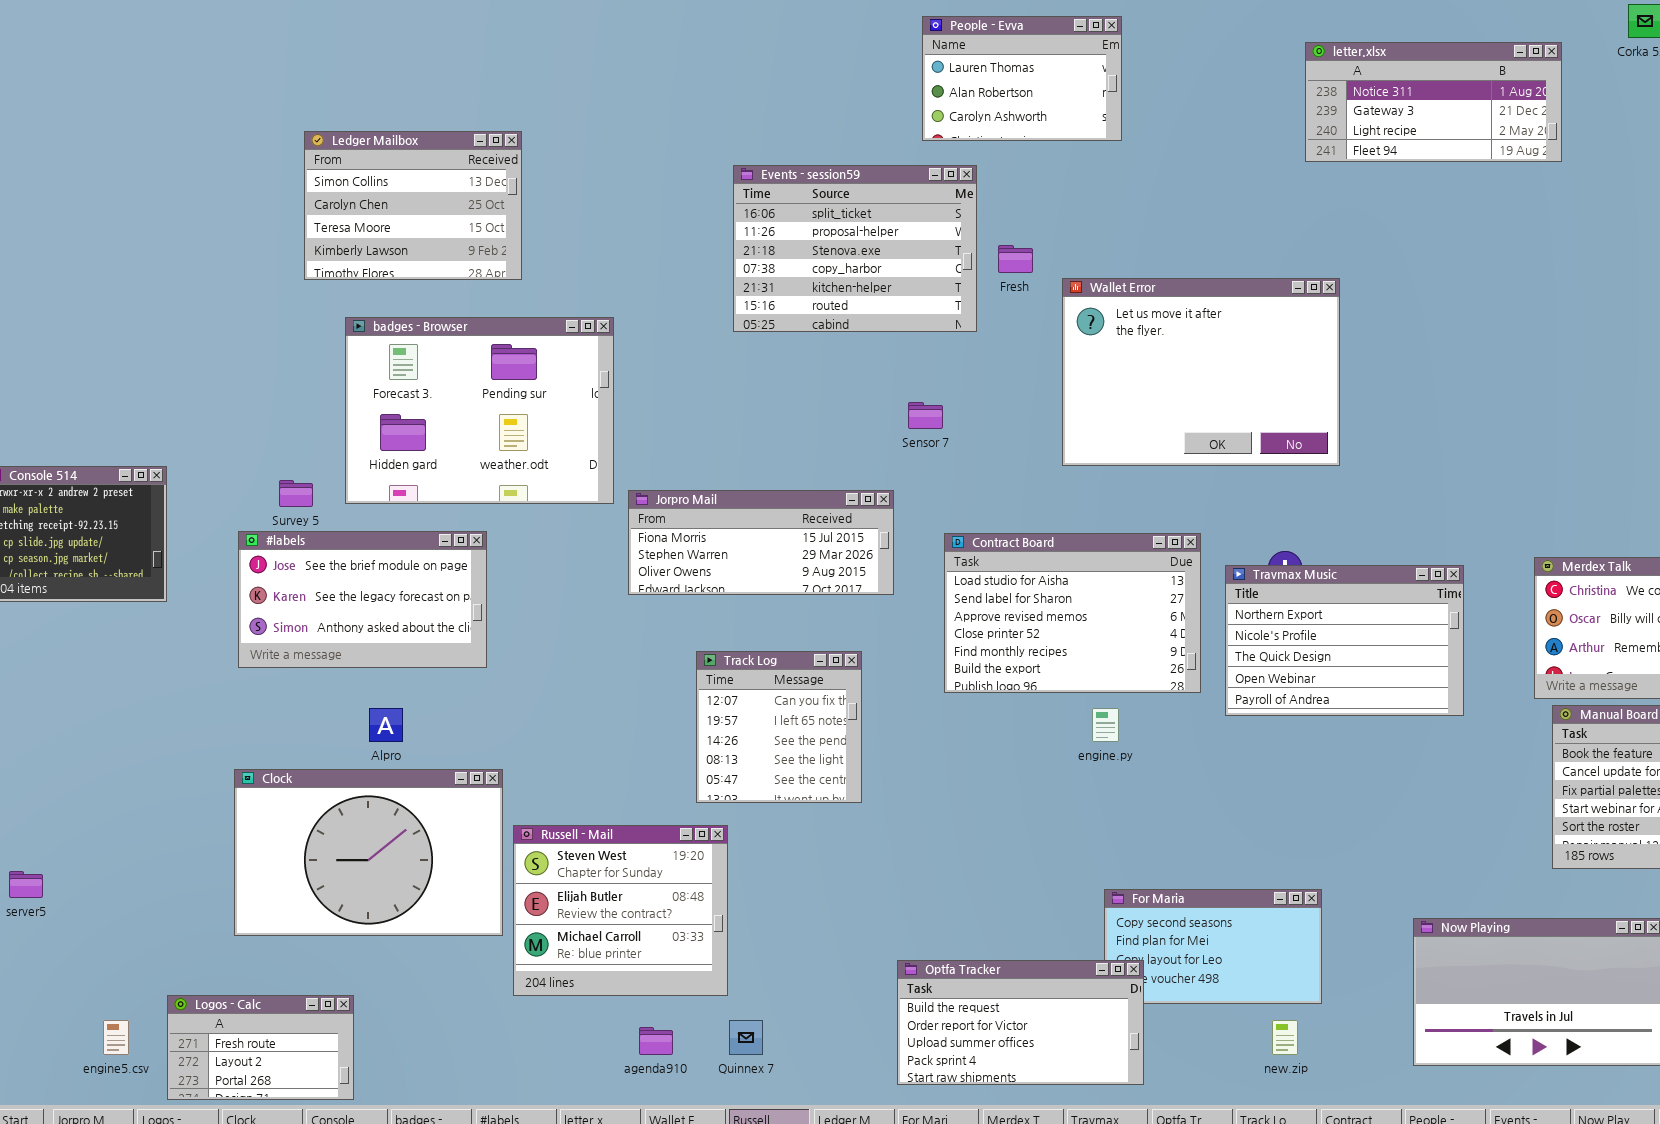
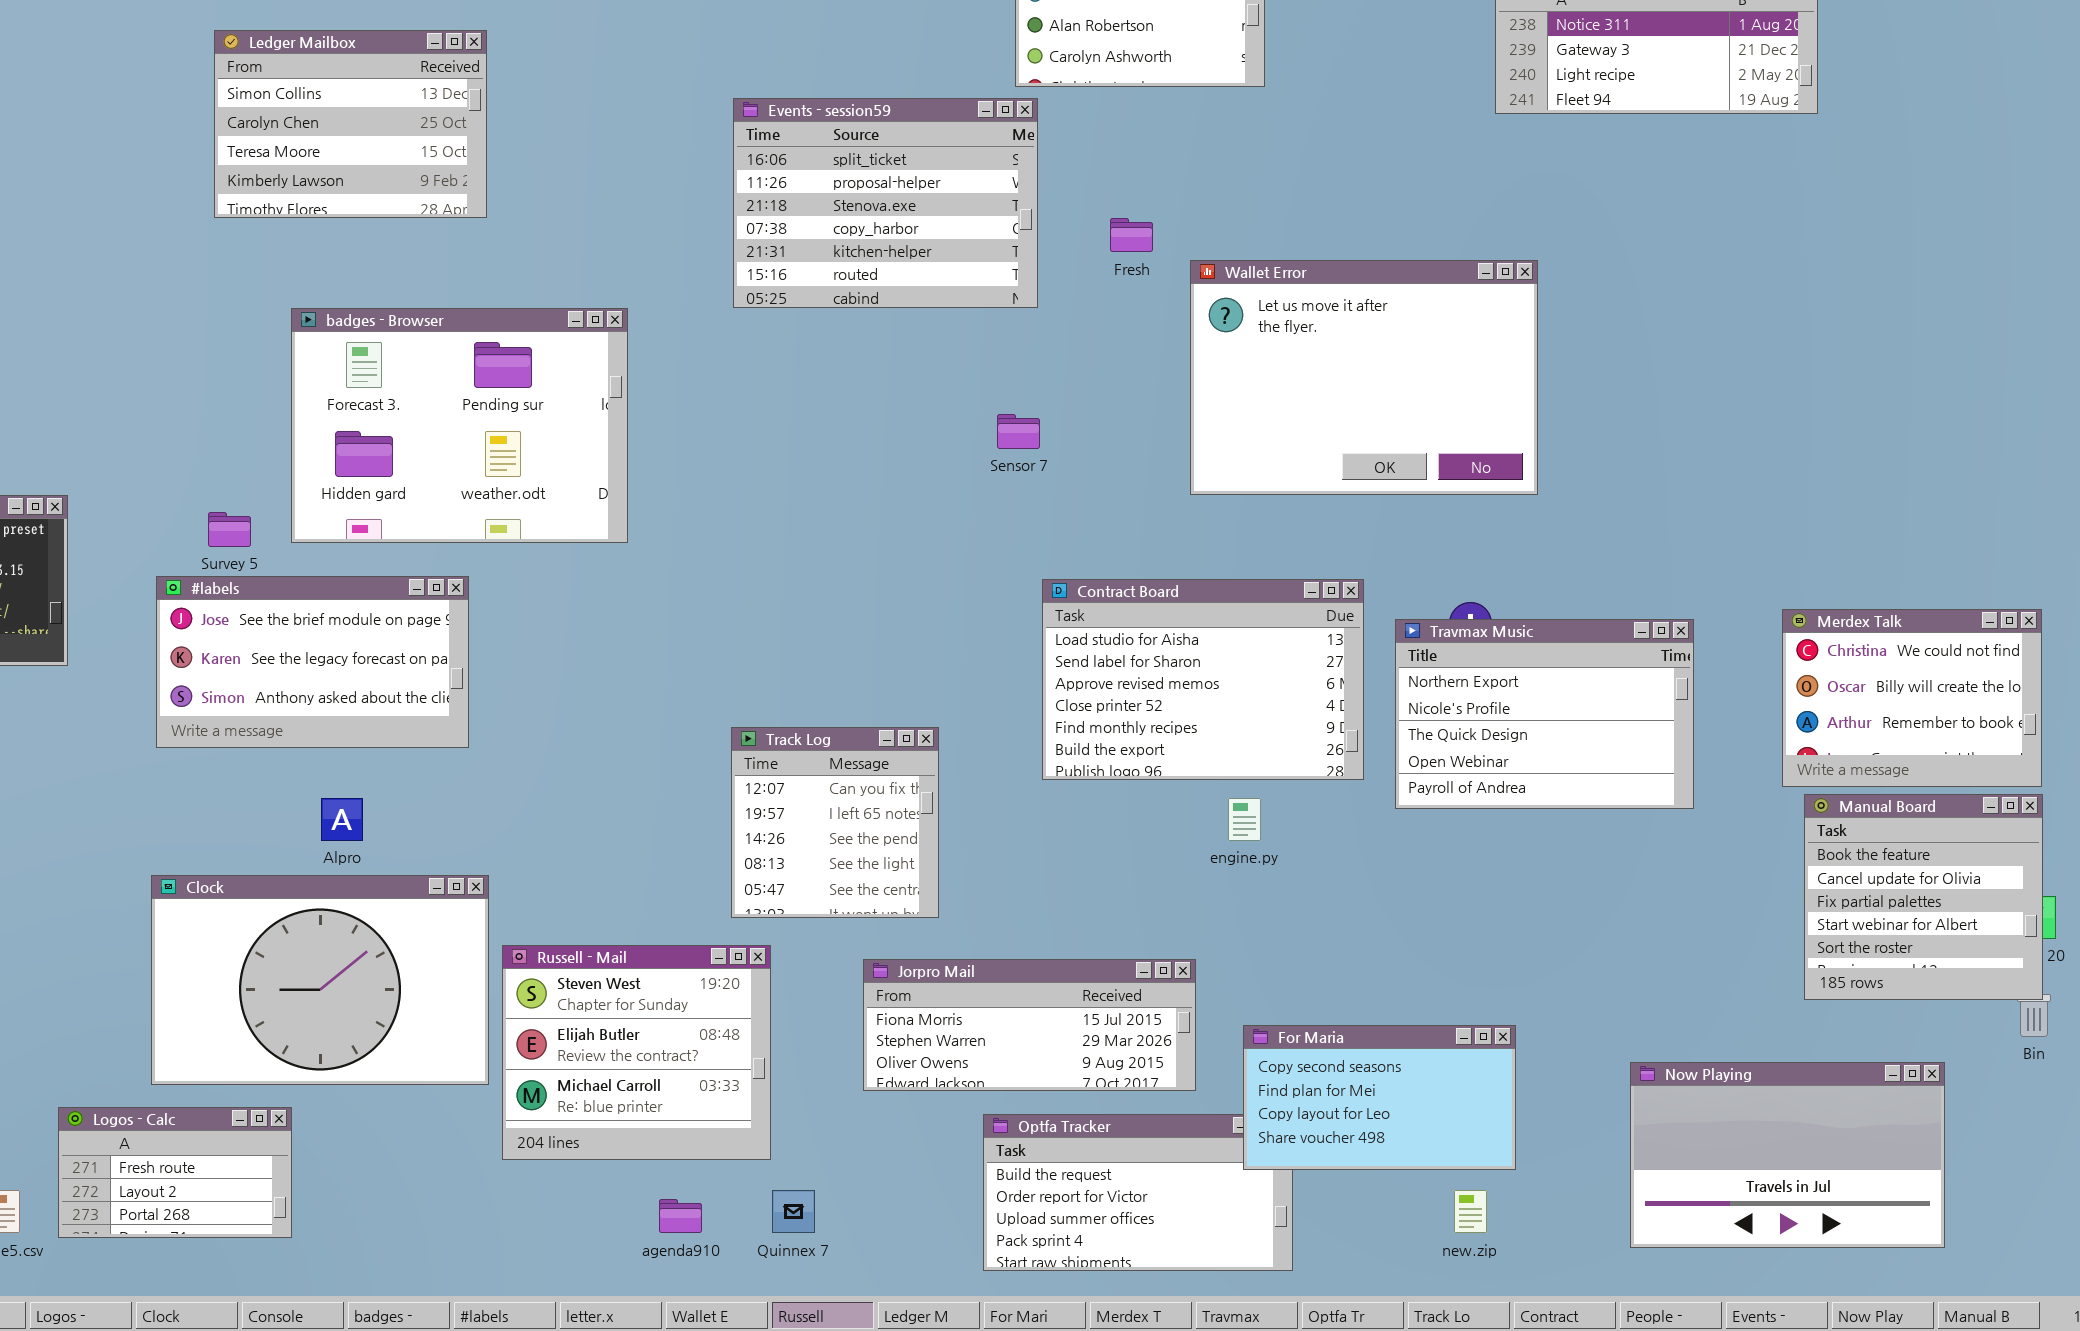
Ledger Mailbox: [304,131,522,280] -> [214,30,487,218], moved
Events - session59: [733,165,977,332] -> [733,98,1038,308], moved
Jorpro Mail: [628,490,894,595] -> [863,959,1196,1091], moved
For Maria: [1104,889,1322,1004] -> [1243,1025,1516,1170], raised
Logos - Calc: [167,995,354,1100] -> [58,1107,292,1238], moved

